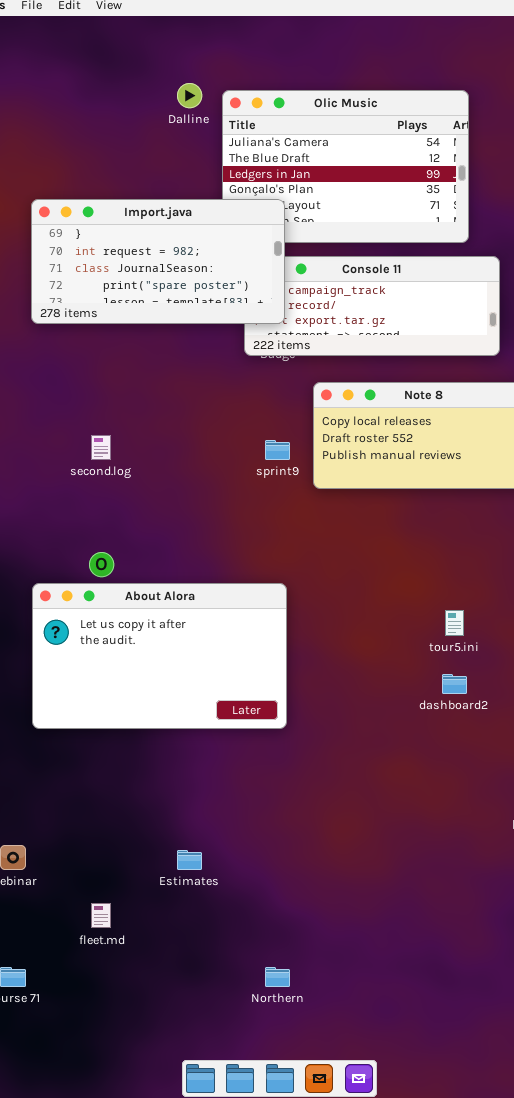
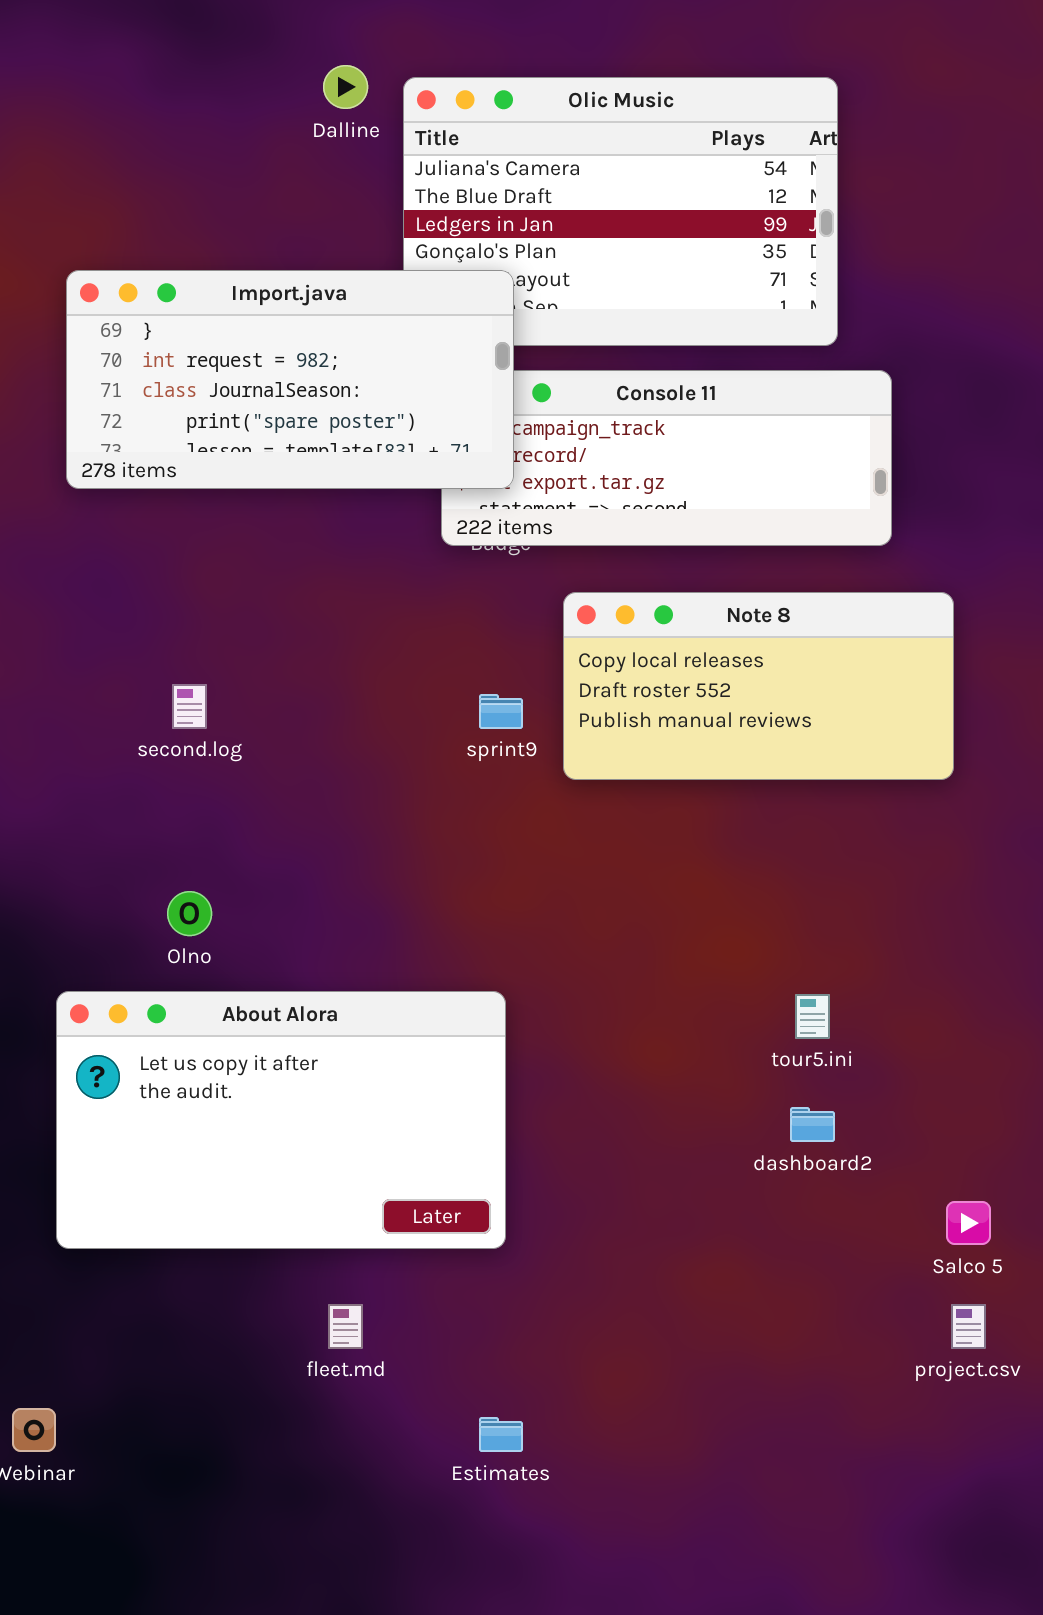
About Alora: [32,583,287,729] -> [56,991,506,1249], moved
Estimates: [177,850,202,870] -> [479,1417,523,1452], moved
fleet.md: [91,903,111,928] -> [328,1304,363,1349], moved

